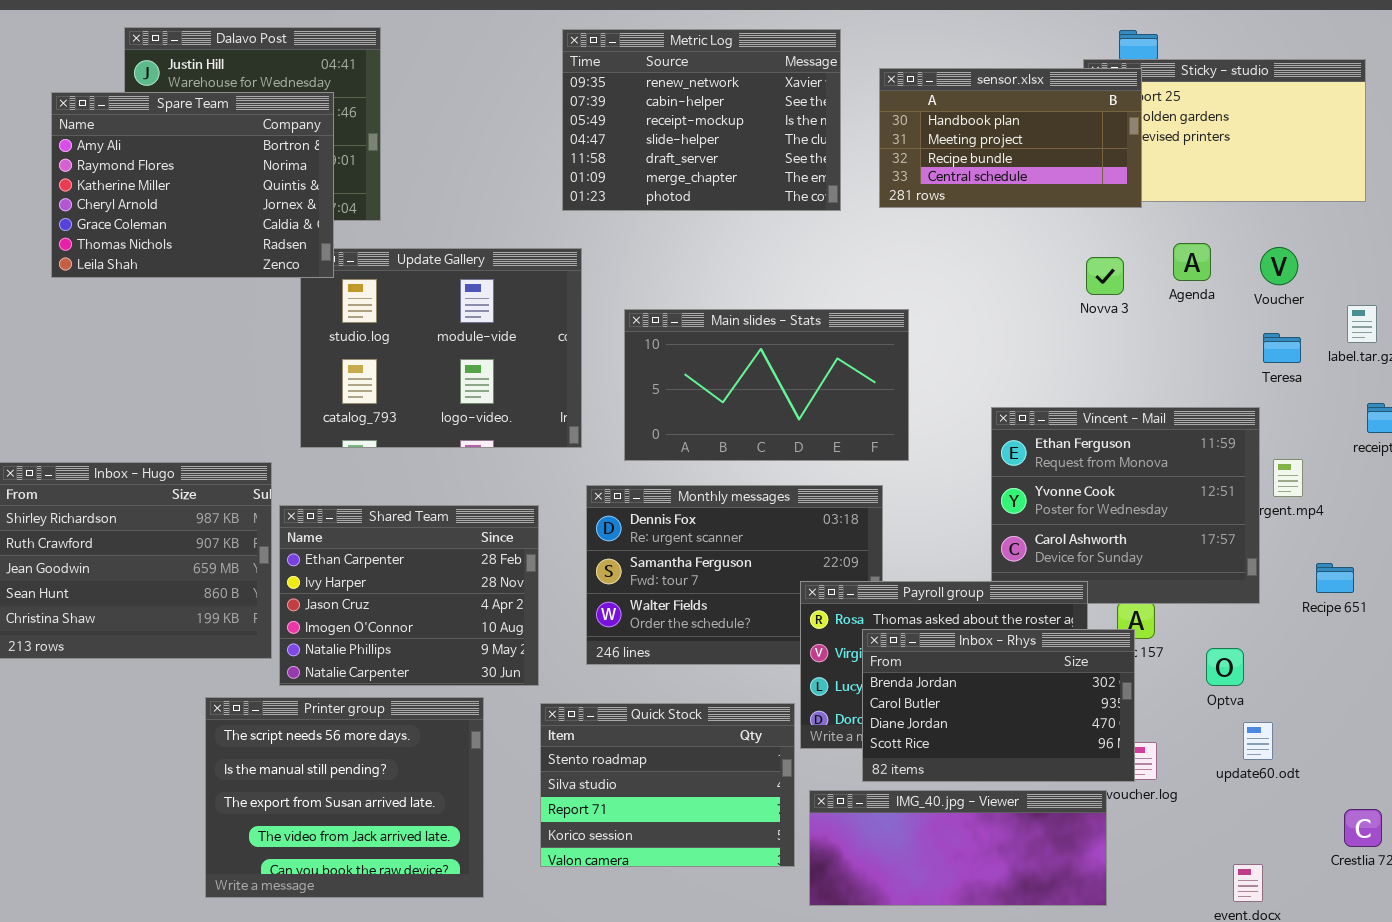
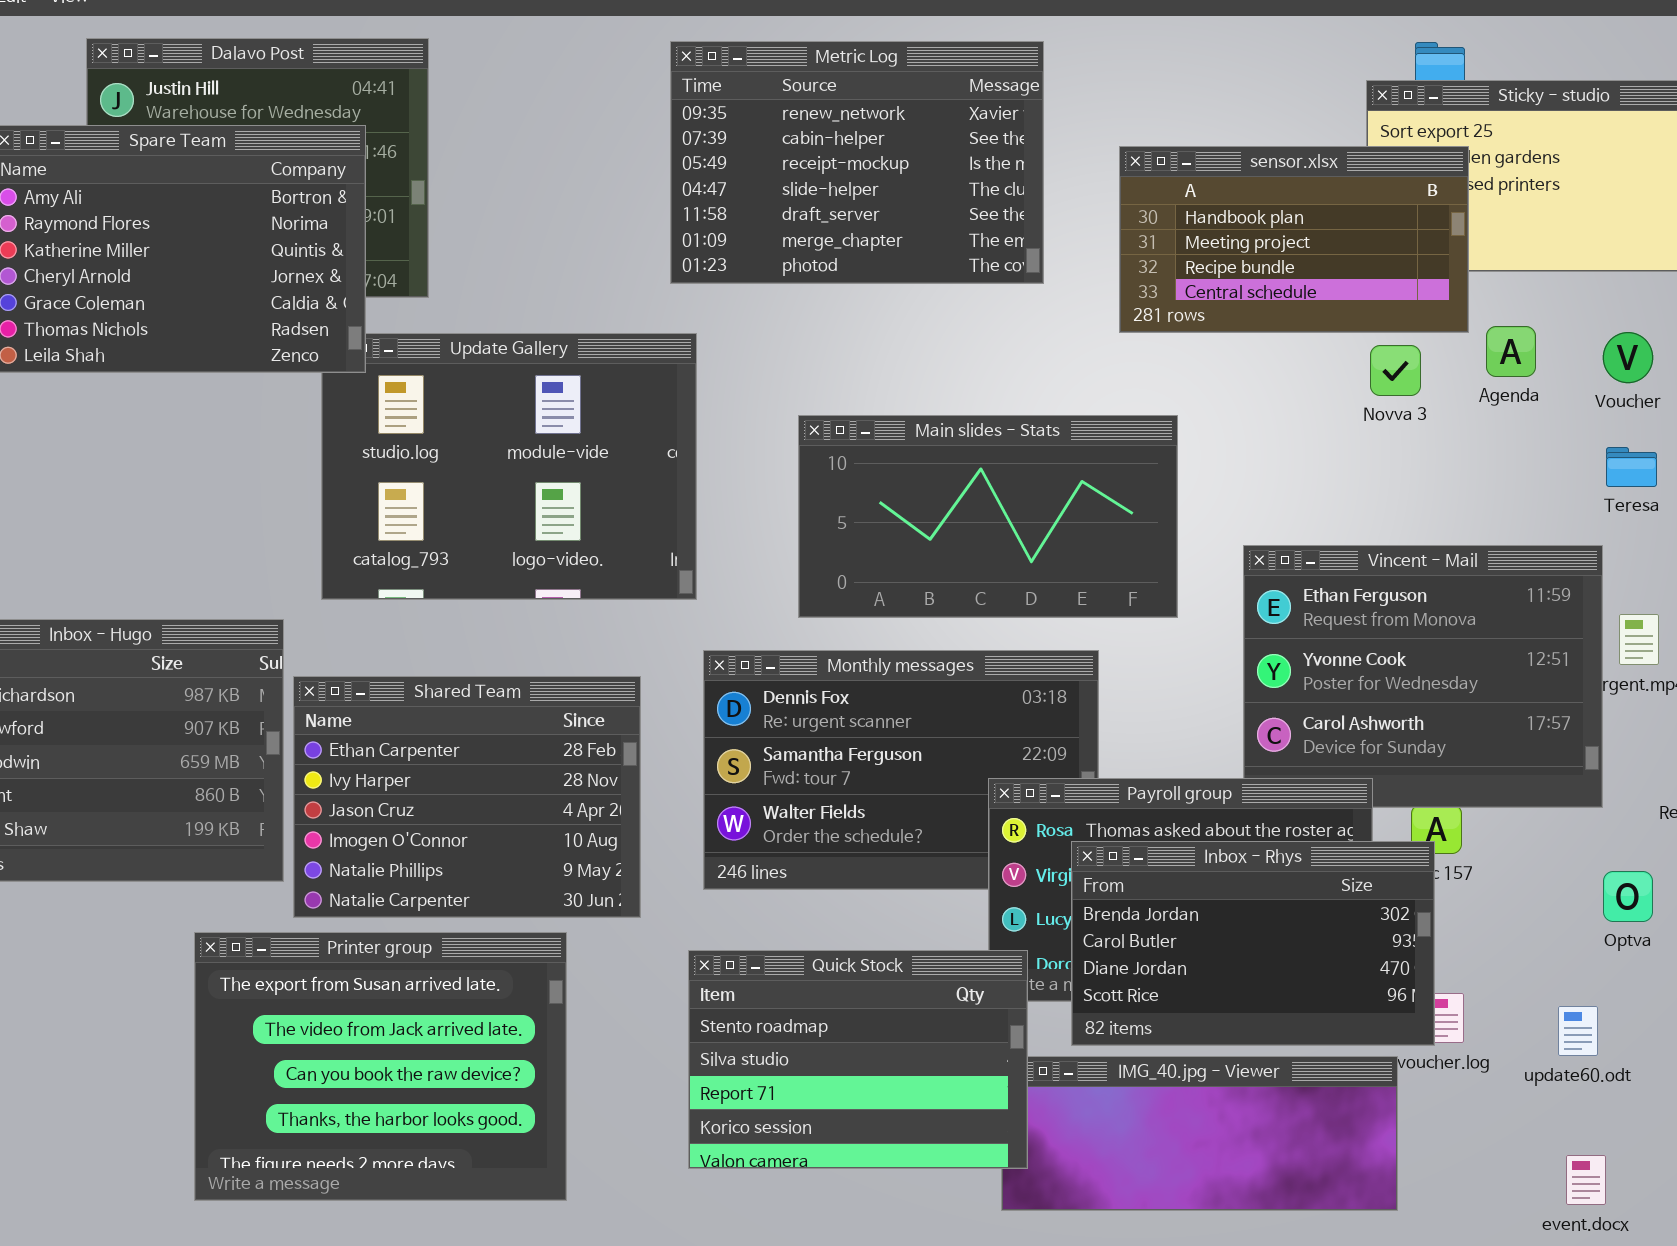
sensor.xlsx: [879,68,1142,208] -> [1119,146,1469,333], moved
Main slides - Stats: [624,309,909,461] -> [798,415,1178,618], moved
Optva: [1206,648,1244,686] -> [1603,871,1653,922], moved
Printer group: [205,697,484,898] -> [194,932,567,1201], scrolled down 2 rows
Quick Stock: [540,703,795,867] -> [688,950,1028,1169], moved
update60.odt: [1243,722,1273,760] -> [1558,1006,1598,1056], moved

